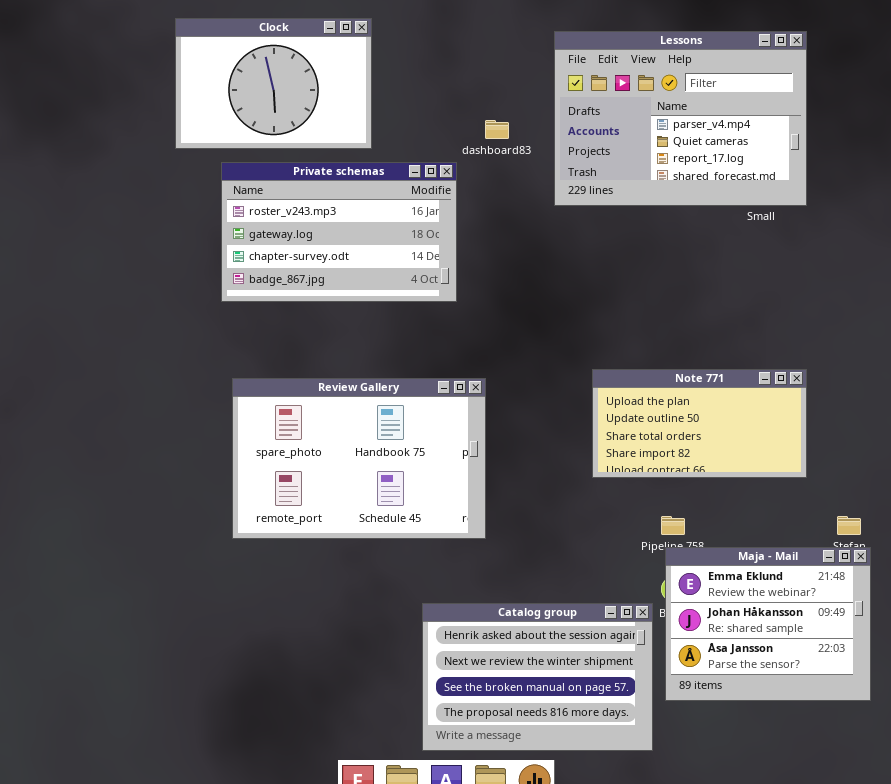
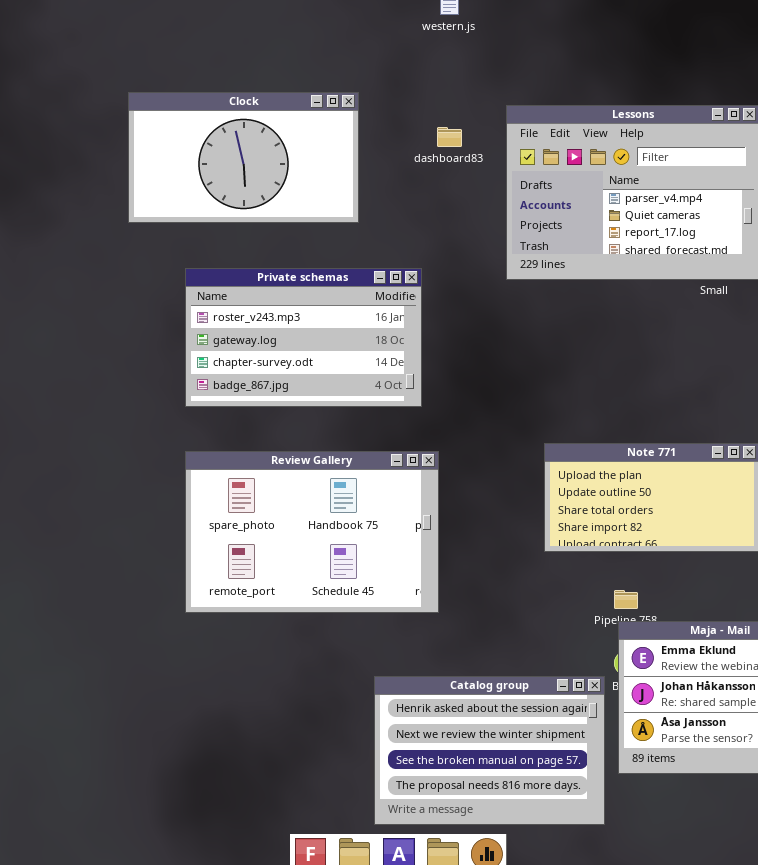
Clock: [175,18,372,149] -> [128,92,359,223], resized
dashboard83: [485,120,509,139] -> [437,127,462,147], moved
Private schemas: [221,162,457,302] -> [185,268,422,407], moved

